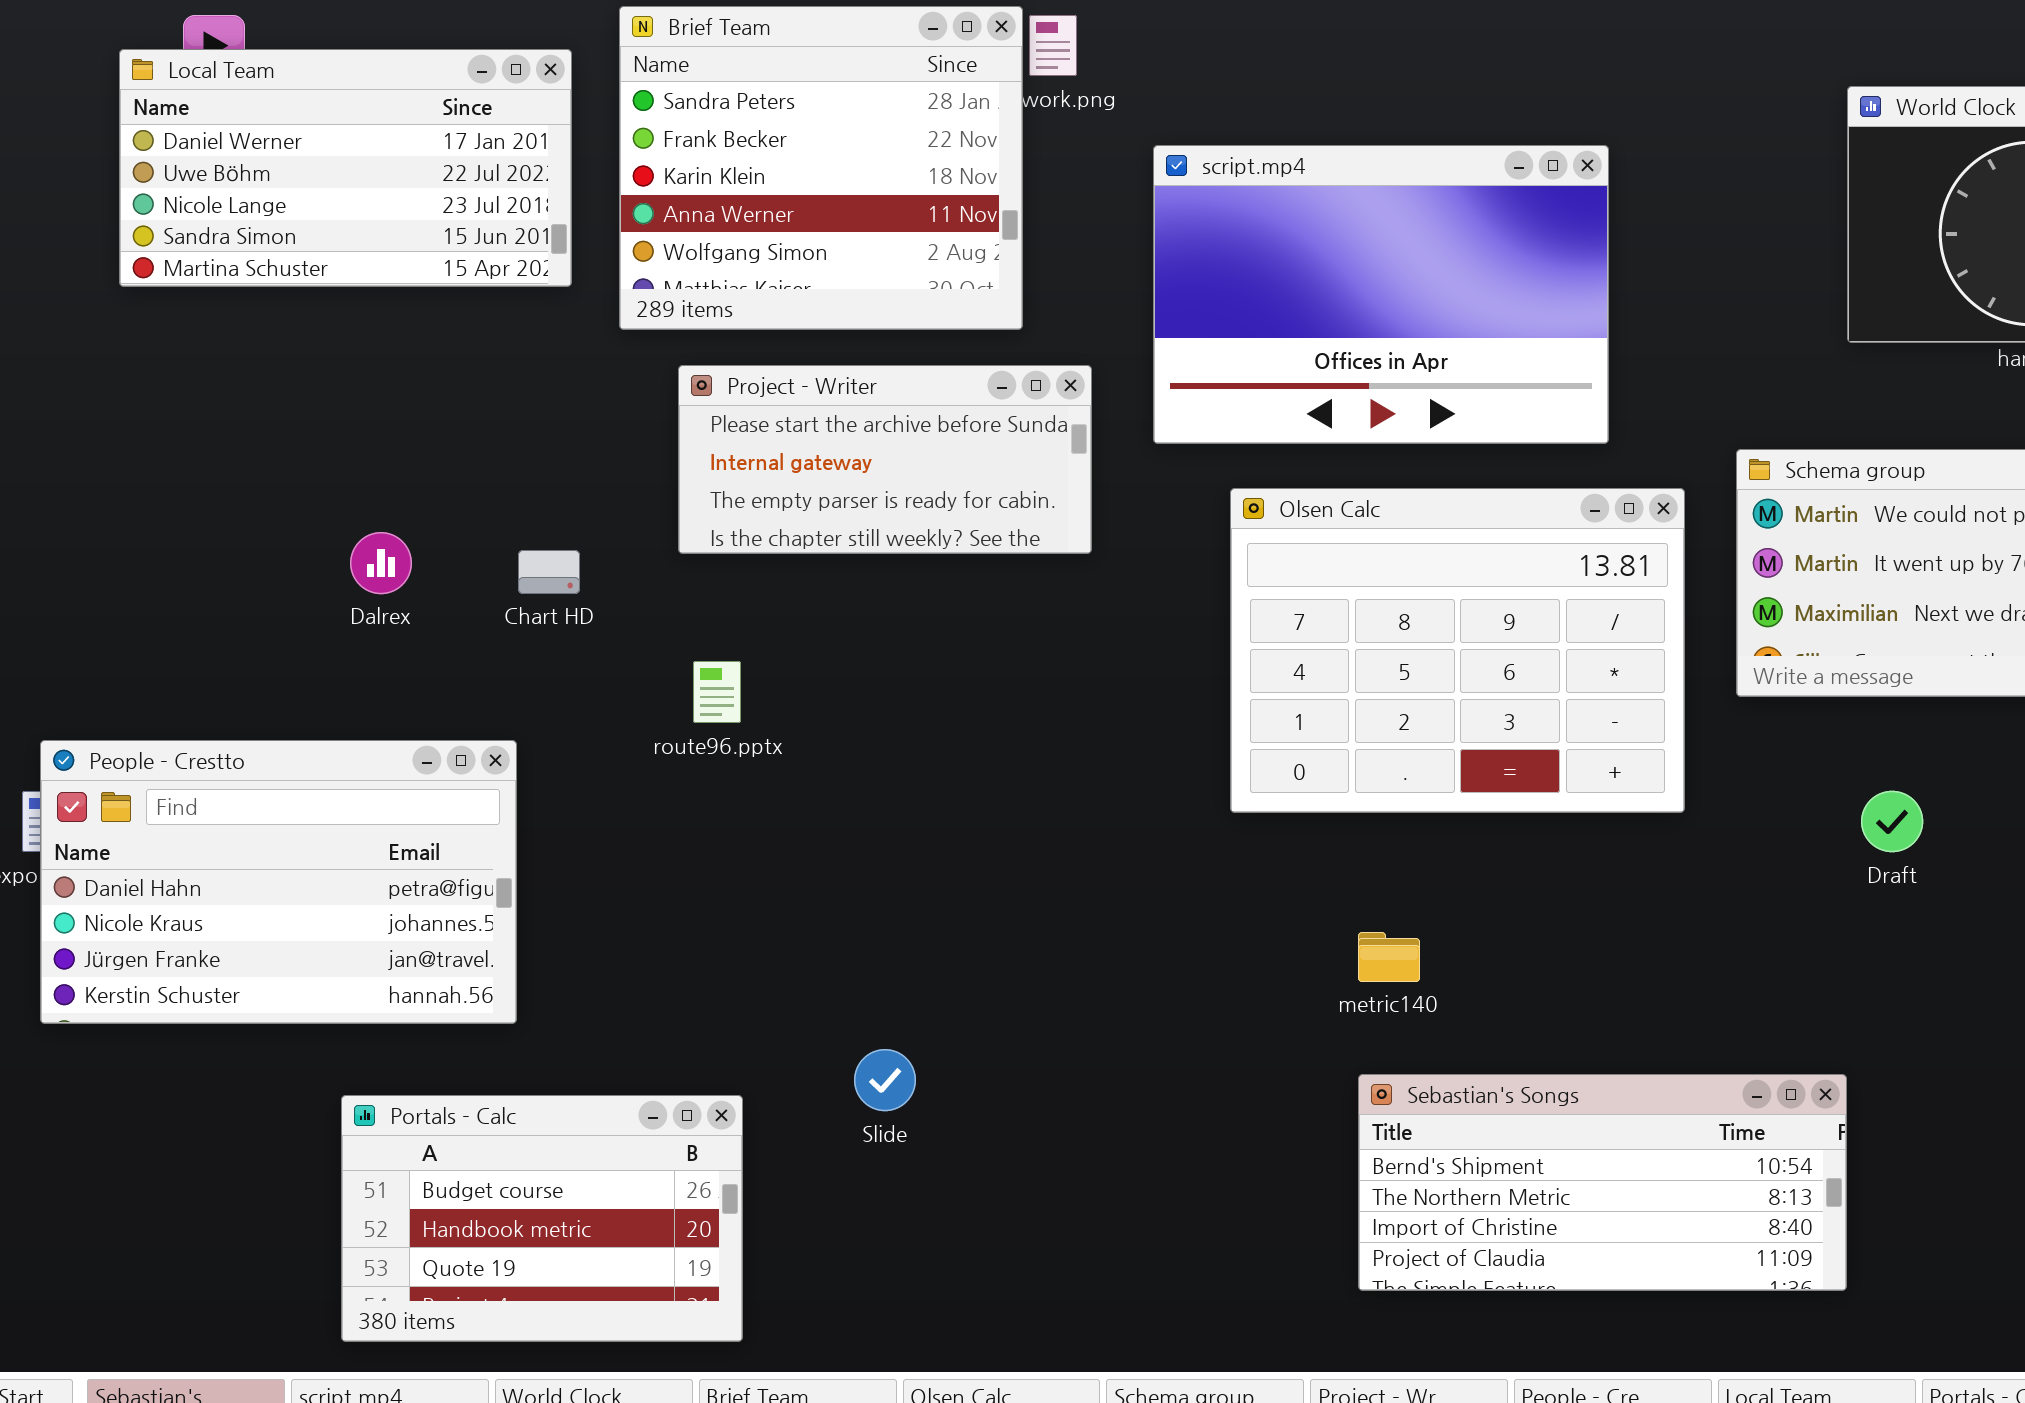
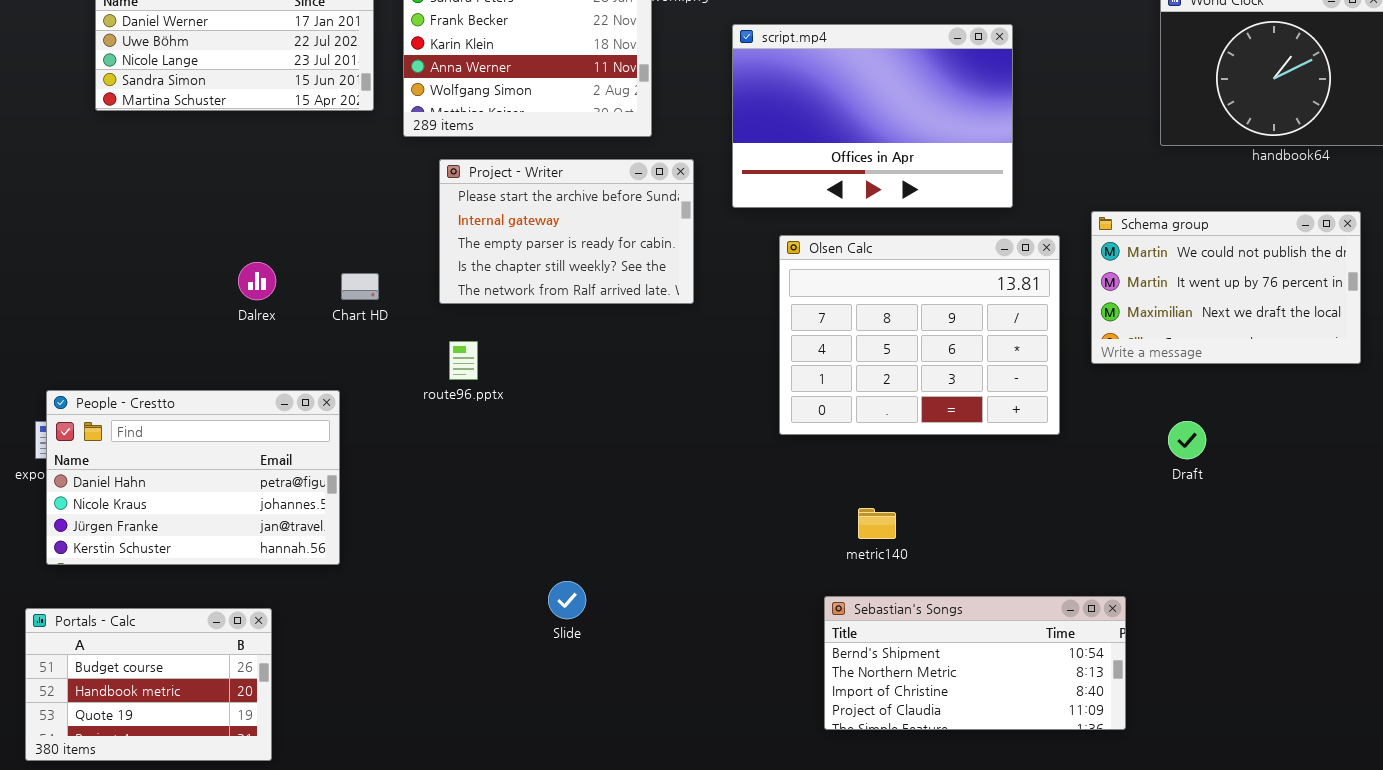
Project - Writer: [678,365,1092,554] -> [439,159,694,304], resized
Sebastian's Songs: [1358,1074,1847,1291] -> [824,596,1126,730], moved
Portals - Calc: [341,1095,743,1342] -> [25,608,272,761], moved

